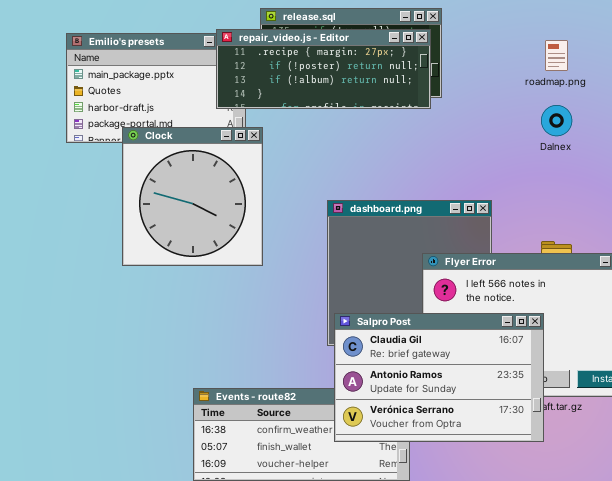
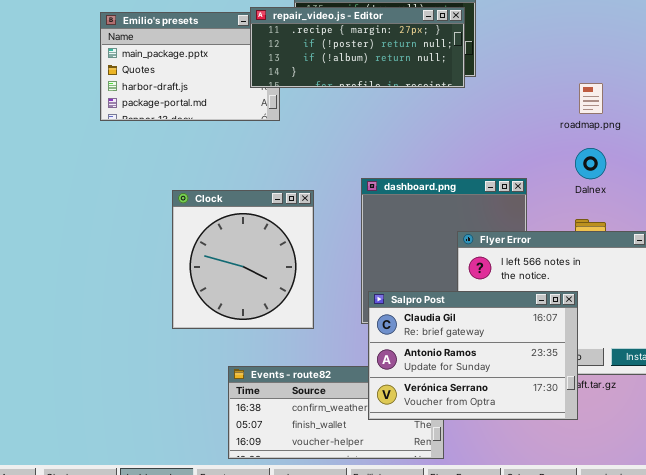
roadmap.png: [545,40,568,71] -> [579,83,603,114], moved
Dalnex: [541,105,572,136] -> [575,148,606,179], moved
Clock: [122,127,263,266] -> [172,190,314,329], moved

